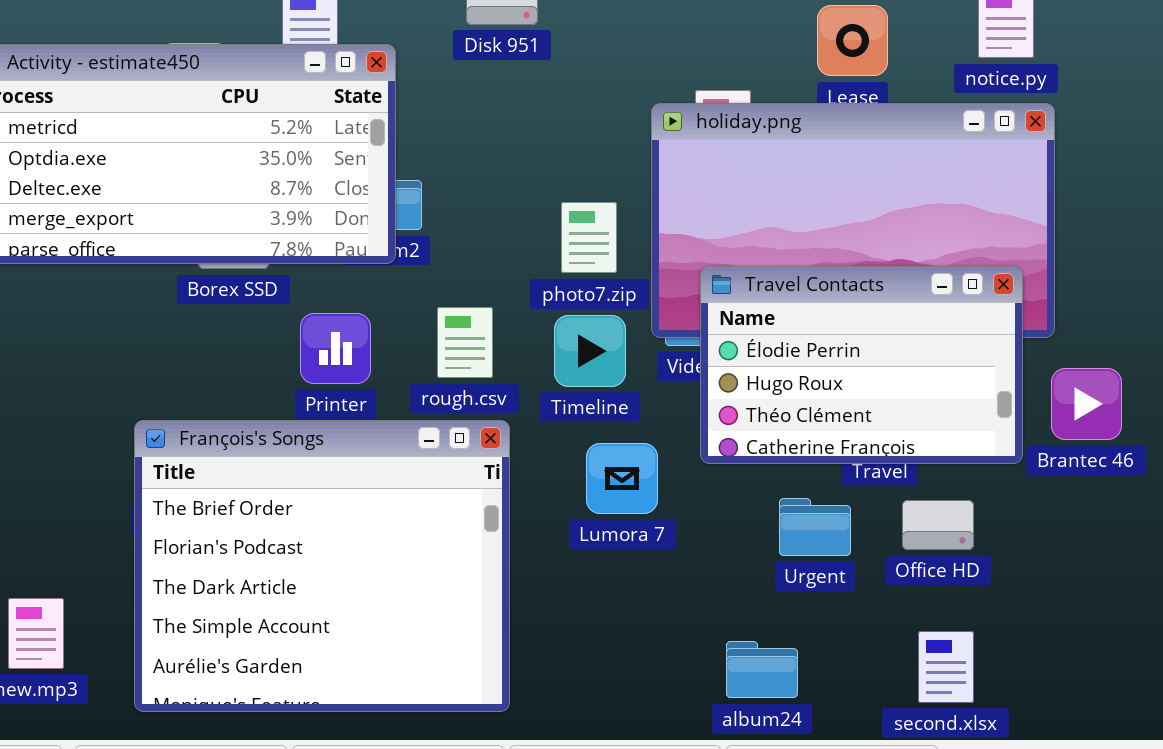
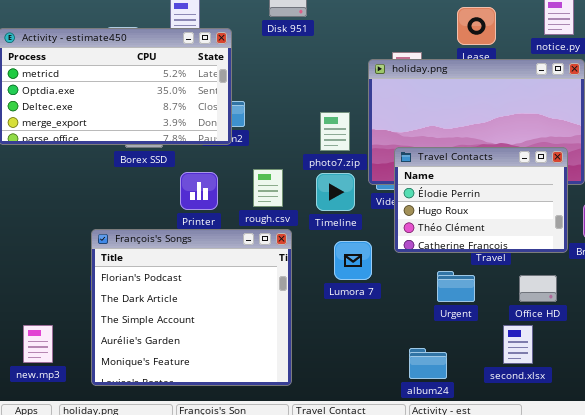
François's Songs: [134,420,510,712] -> [91,229,292,386], scrolled down 1 row
Office HD: [902,500,974,550] -> [519,275,557,302], moved
second.xlsx: [918,631,974,703] -> [503,325,533,364], moved

